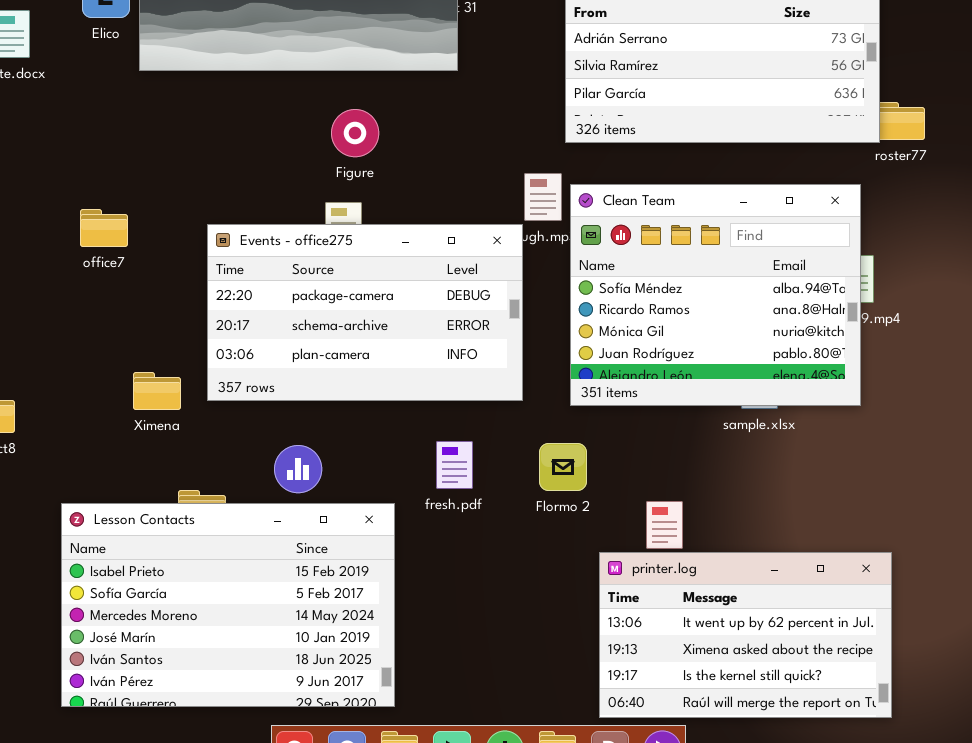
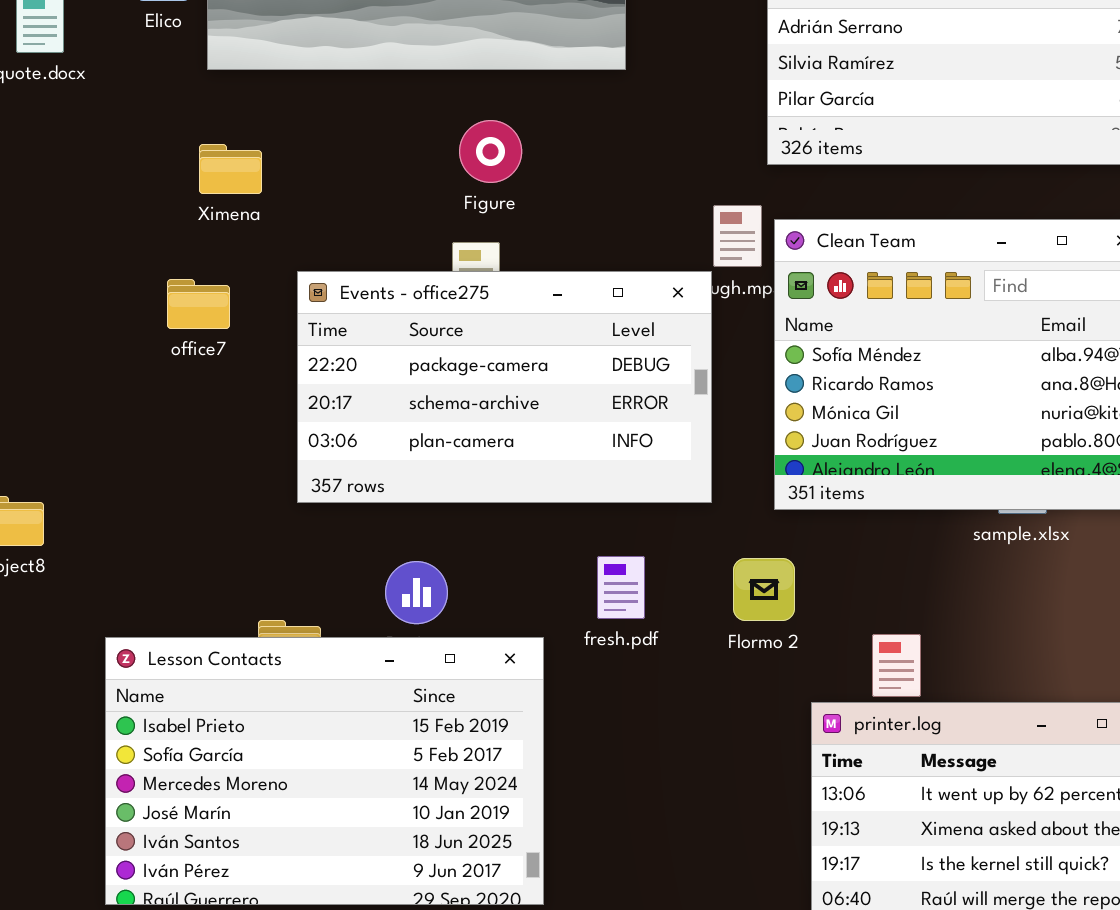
office7: [80,209,128,247] -> [167,279,230,329], moved
Ximena: [133,372,181,410] -> [199,144,262,194], moved

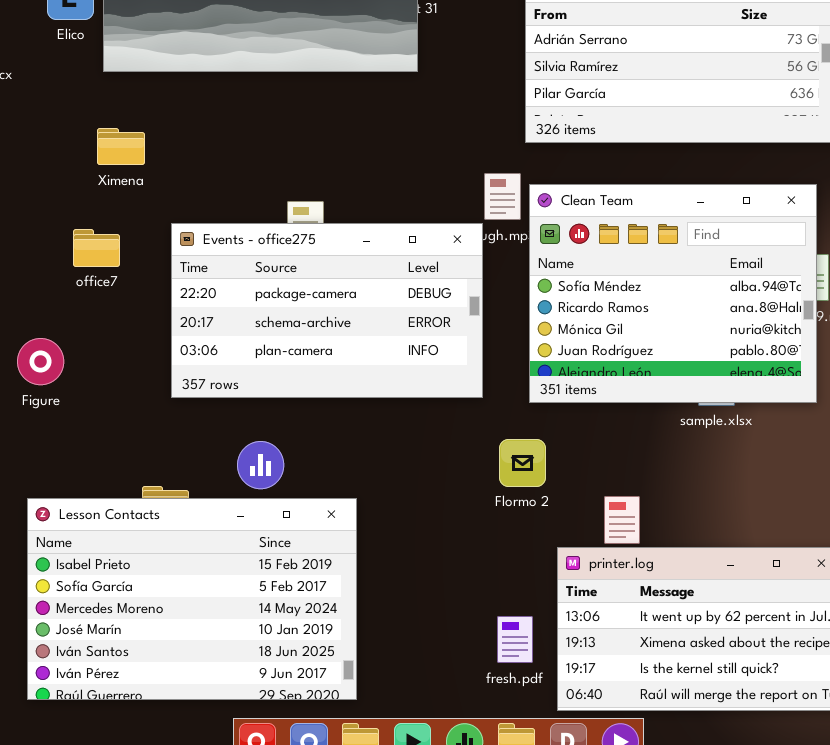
Figure: [459,120,522,183] -> [17,338,64,385], moved
fresh.pdf: [597,556,645,619] -> [497,616,533,663], moved

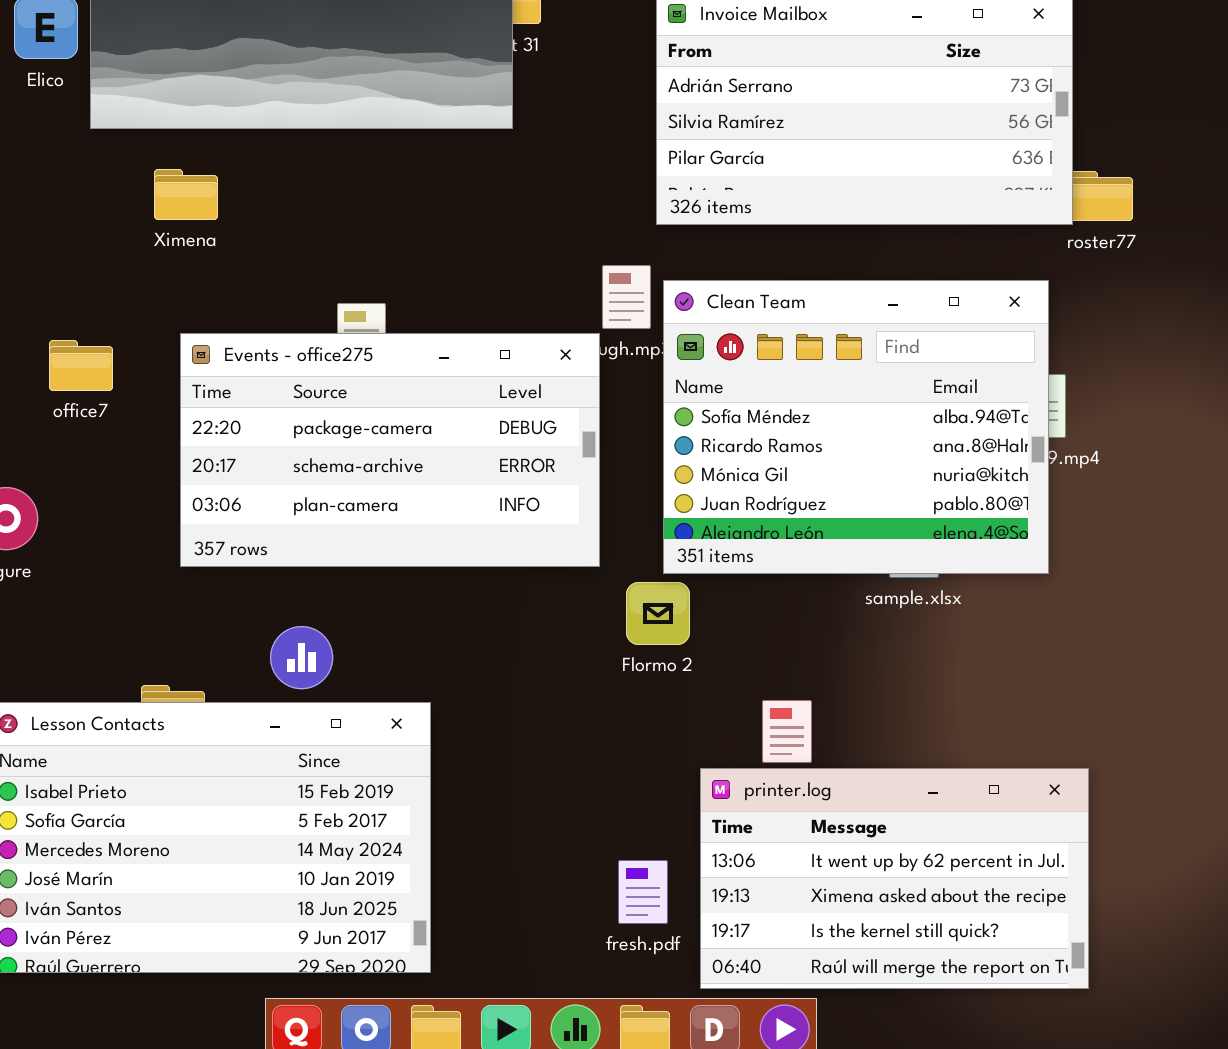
Ximena: [97,128,145,165] -> [154,169,218,220], moved
Flormo 2: [499,439,546,487] -> [626,582,690,645], moved

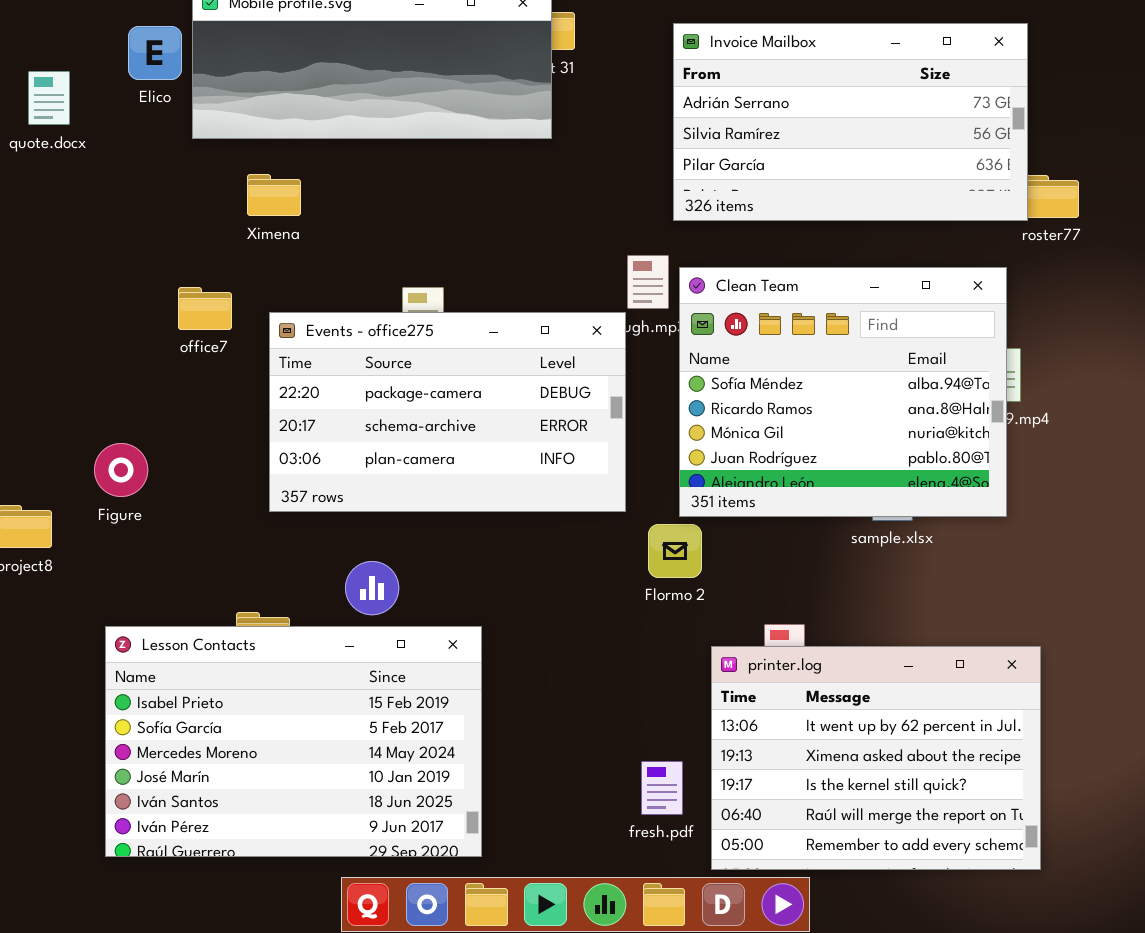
office7: [49,340,113,391] -> [178,287,232,330], moved
printer.log: [700,768,1089,989] -> [711,646,1041,870], resized

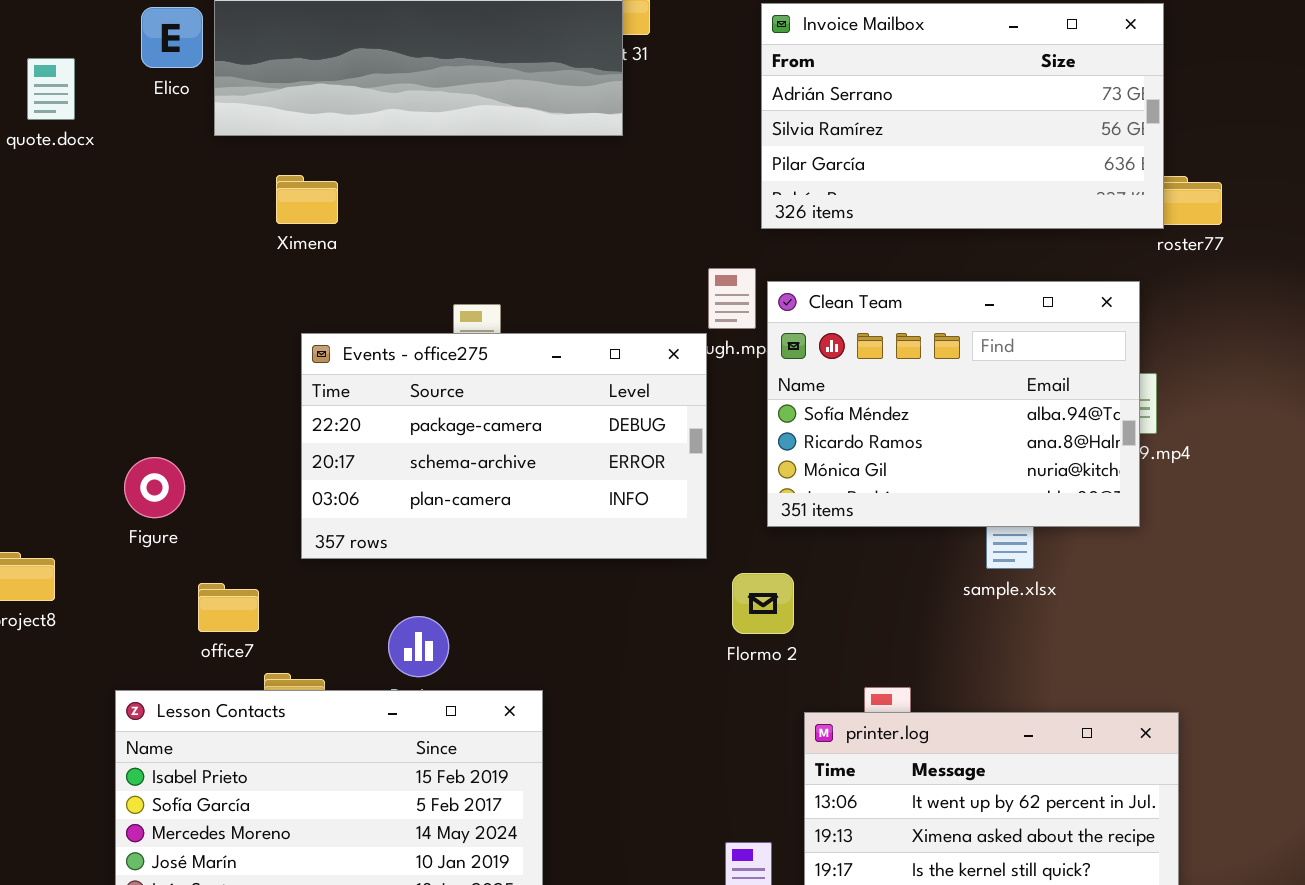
Clean Team: [679,267,1007,517] -> [767,281,1140,527], resized
office7: [178,287,232,330] -> [198,583,259,632], moved
Figure: [94,443,148,497] -> [124,457,185,518], moved

